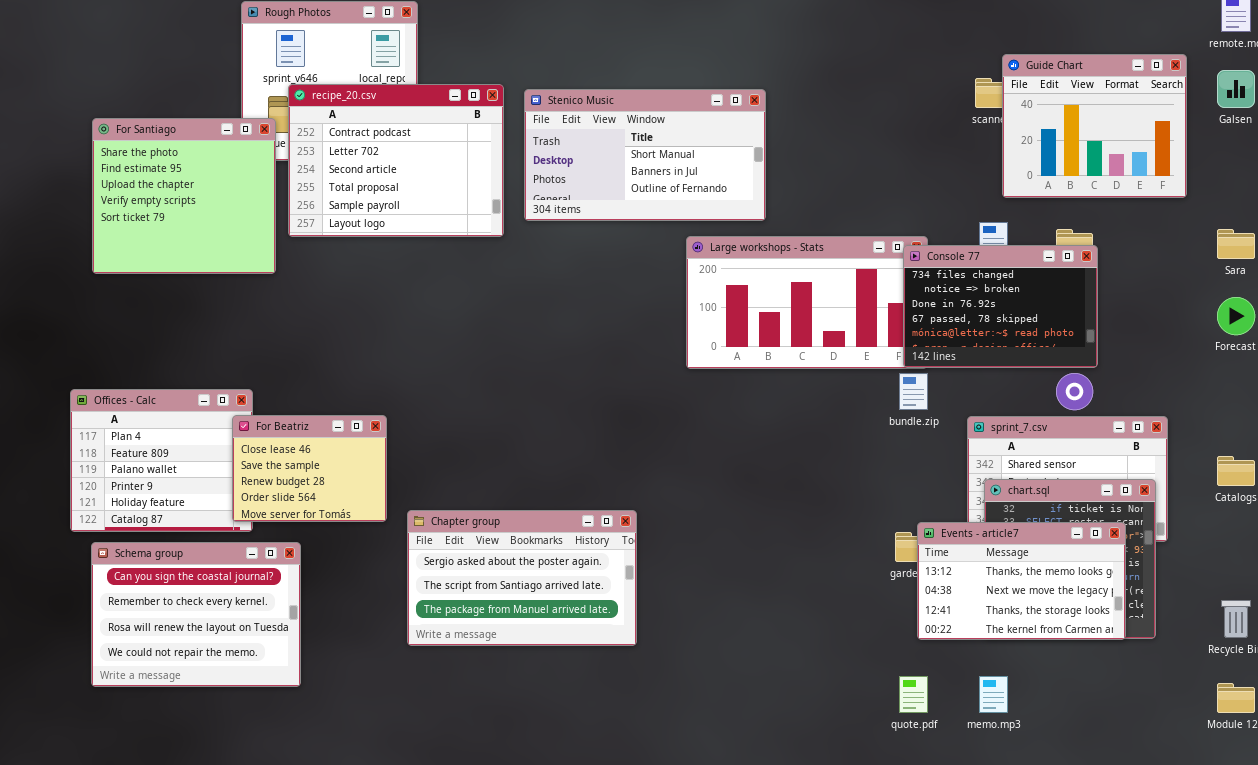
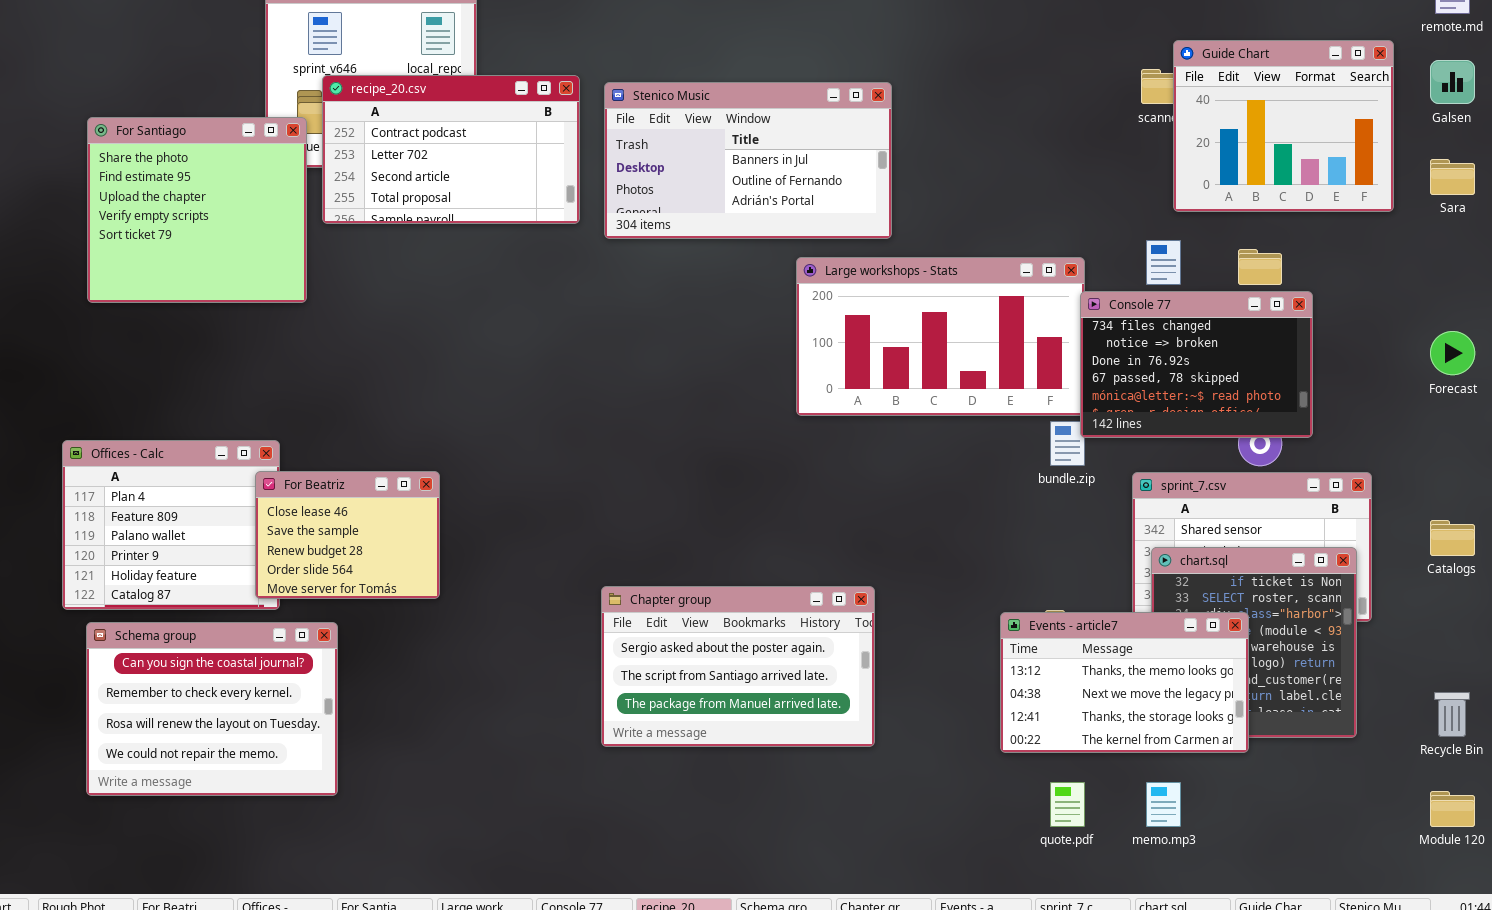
recipe_20.csv: [288,84,504,237] -> [322,75,580,224], resized
Stenico Music: [524,89,766,221] -> [604,82,892,239], scrolled down 1 row
Sara: [1217,229,1255,259] -> [1430,159,1475,195], moved
Console 77: [903,245,1098,368] -> [1080,291,1313,438], moved
Chapter group: [407,510,637,646] -> [601,586,875,747], moved
Events - article7: [917,522,1126,640] -> [1000,612,1249,753], moved

